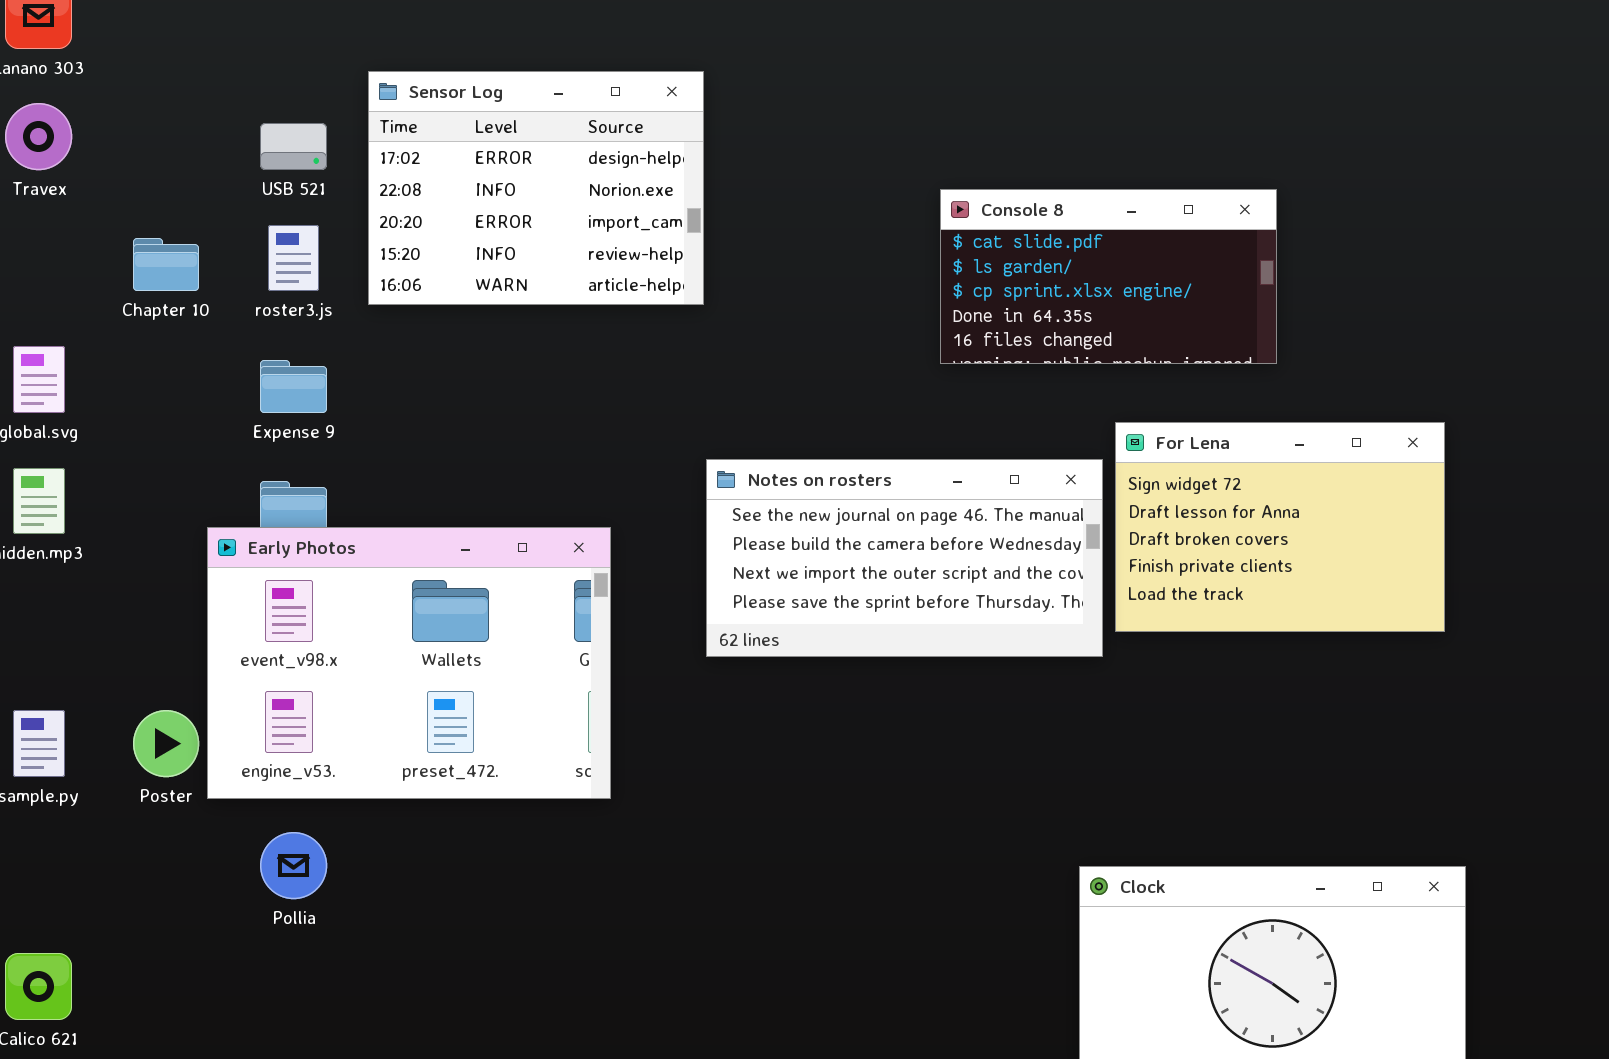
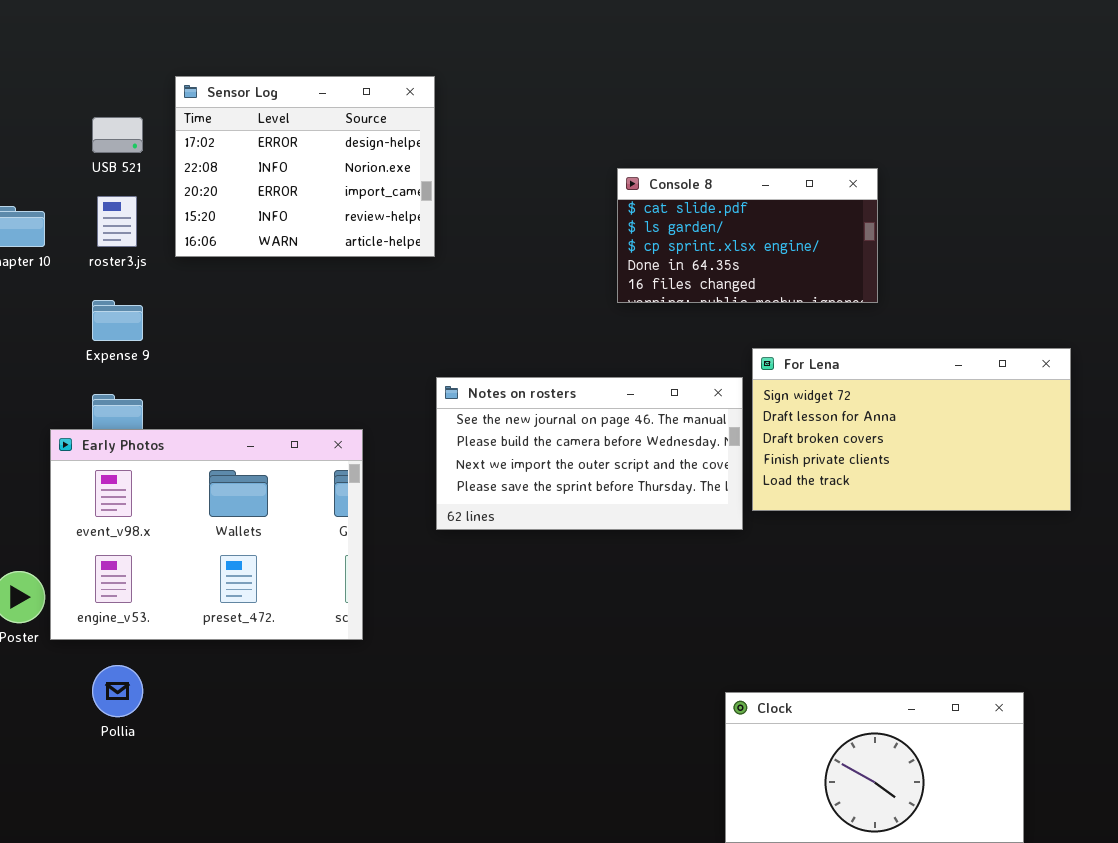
For Lena: [1115,422,1445,632] -> [752,348,1071,511], resized

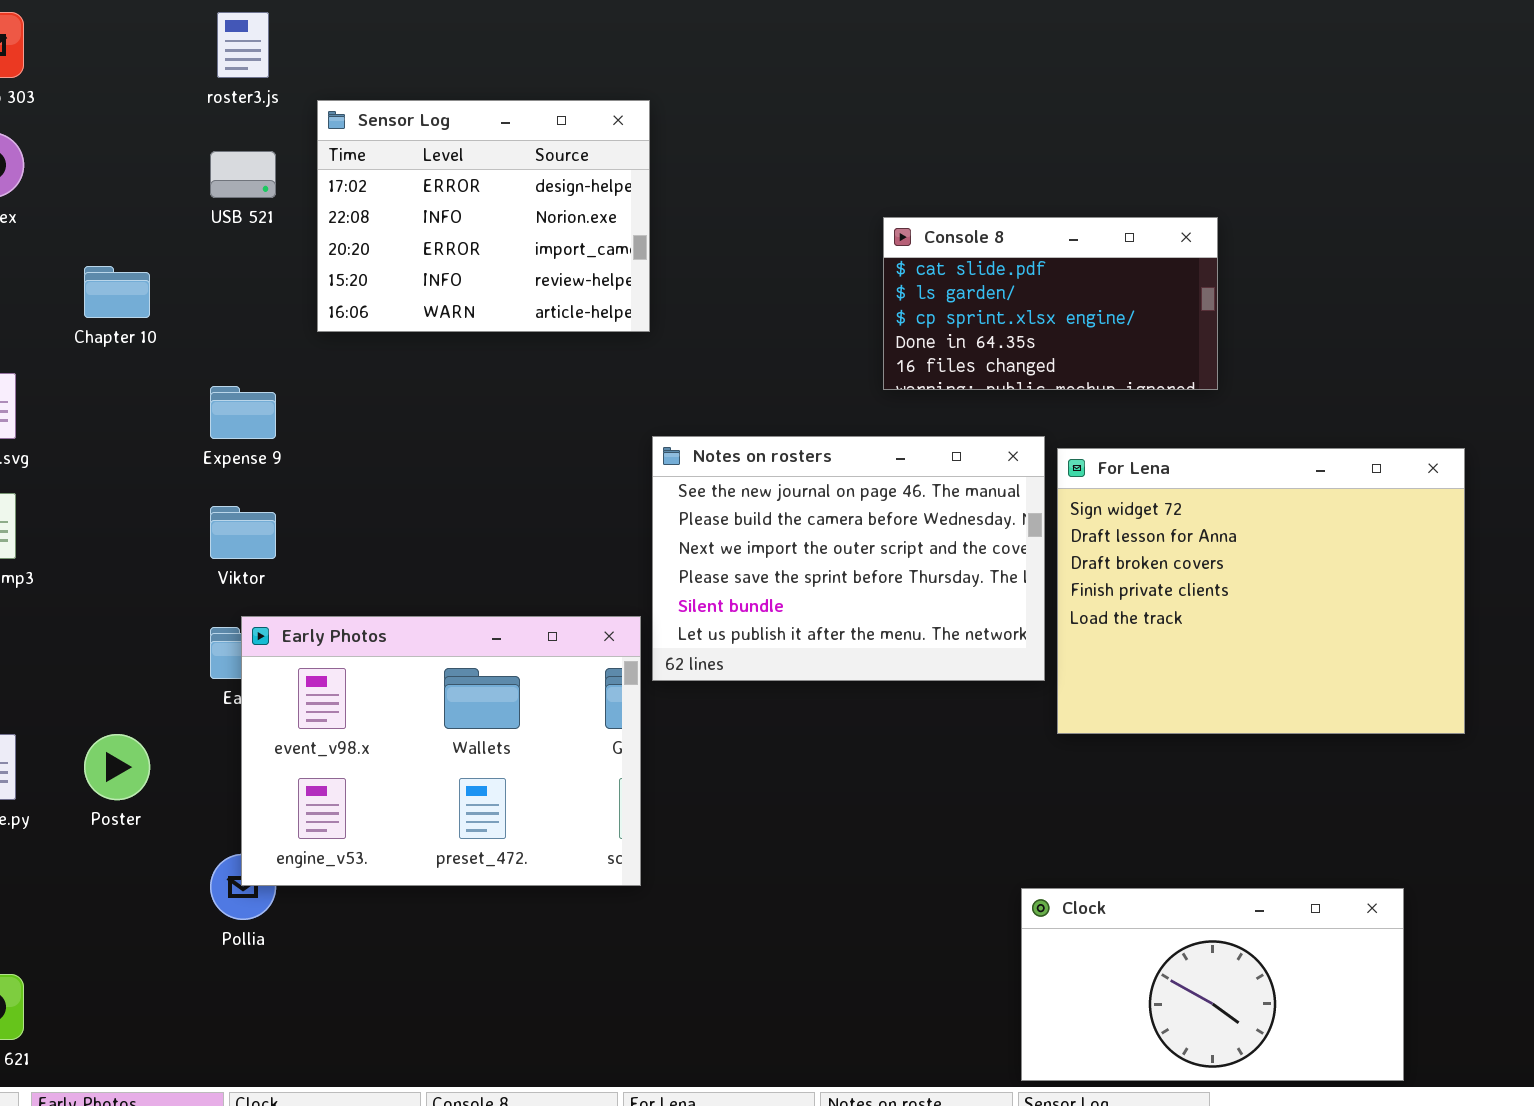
roster3.js: [97,196,137,247] -> [217,12,269,78], moved
For Lena: [752,348,1071,511] -> [1057,448,1465,734], resized
Notes on rosters: [436,377,743,530] -> [652,436,1045,681], resized
Early Photos: [50,429,363,640] -> [241,616,641,886], moved

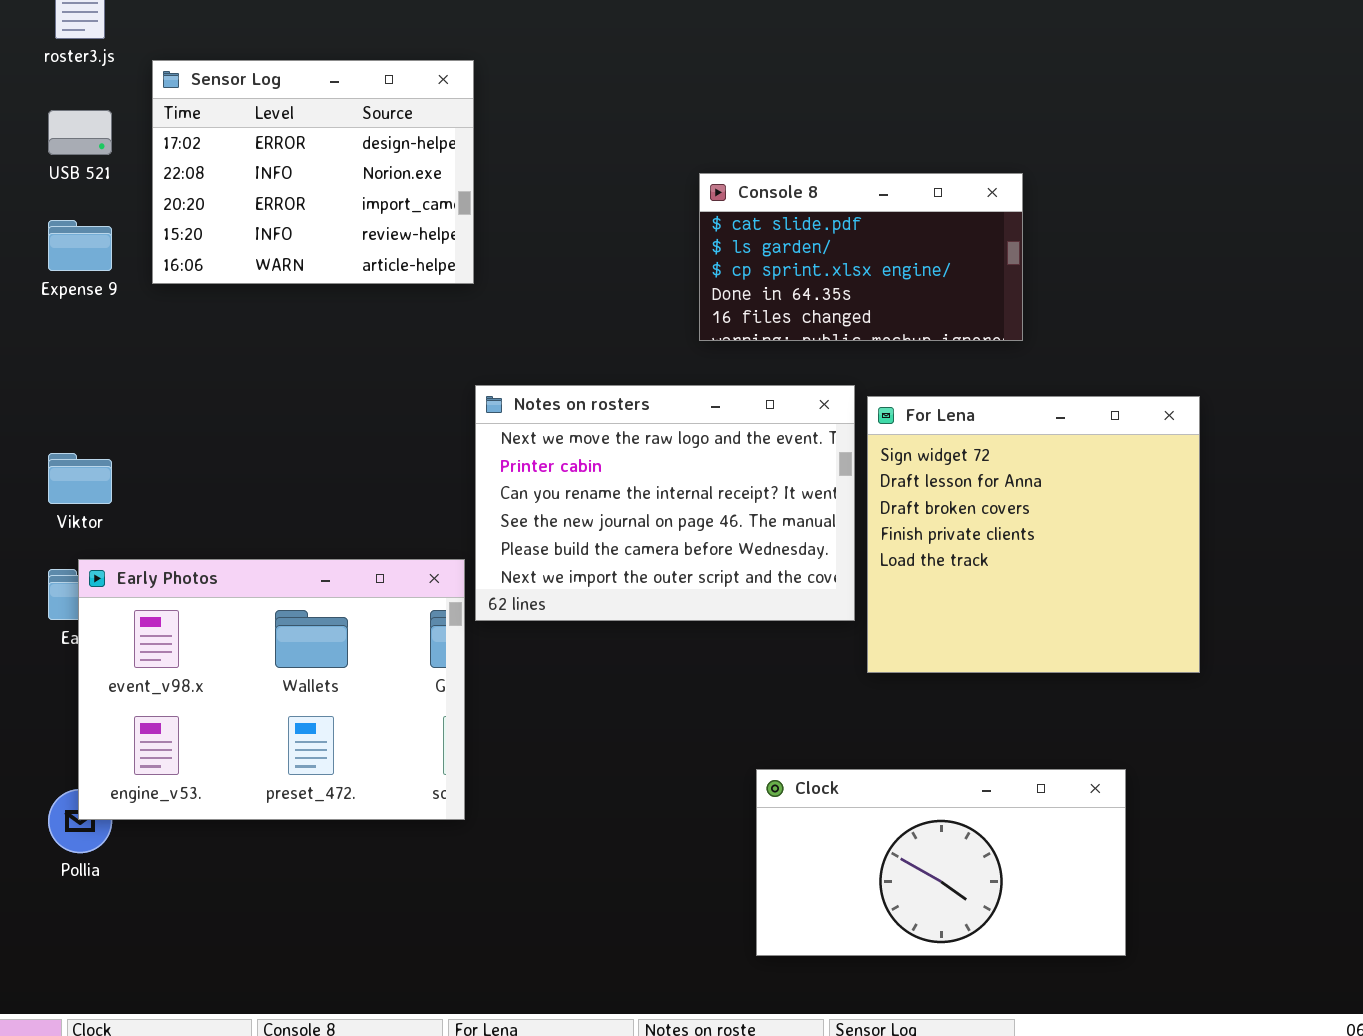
Expense 9: [210,386,276,439] -> [48,220,112,271], moved
Notes on rosters: [652,436,1045,681] -> [475,385,855,621], scrolled up 3 rows
For Lena: [1057,448,1465,734] -> [867,396,1200,673], resized
Clock: [1021,888,1404,1081] -> [756,769,1126,956], moved

